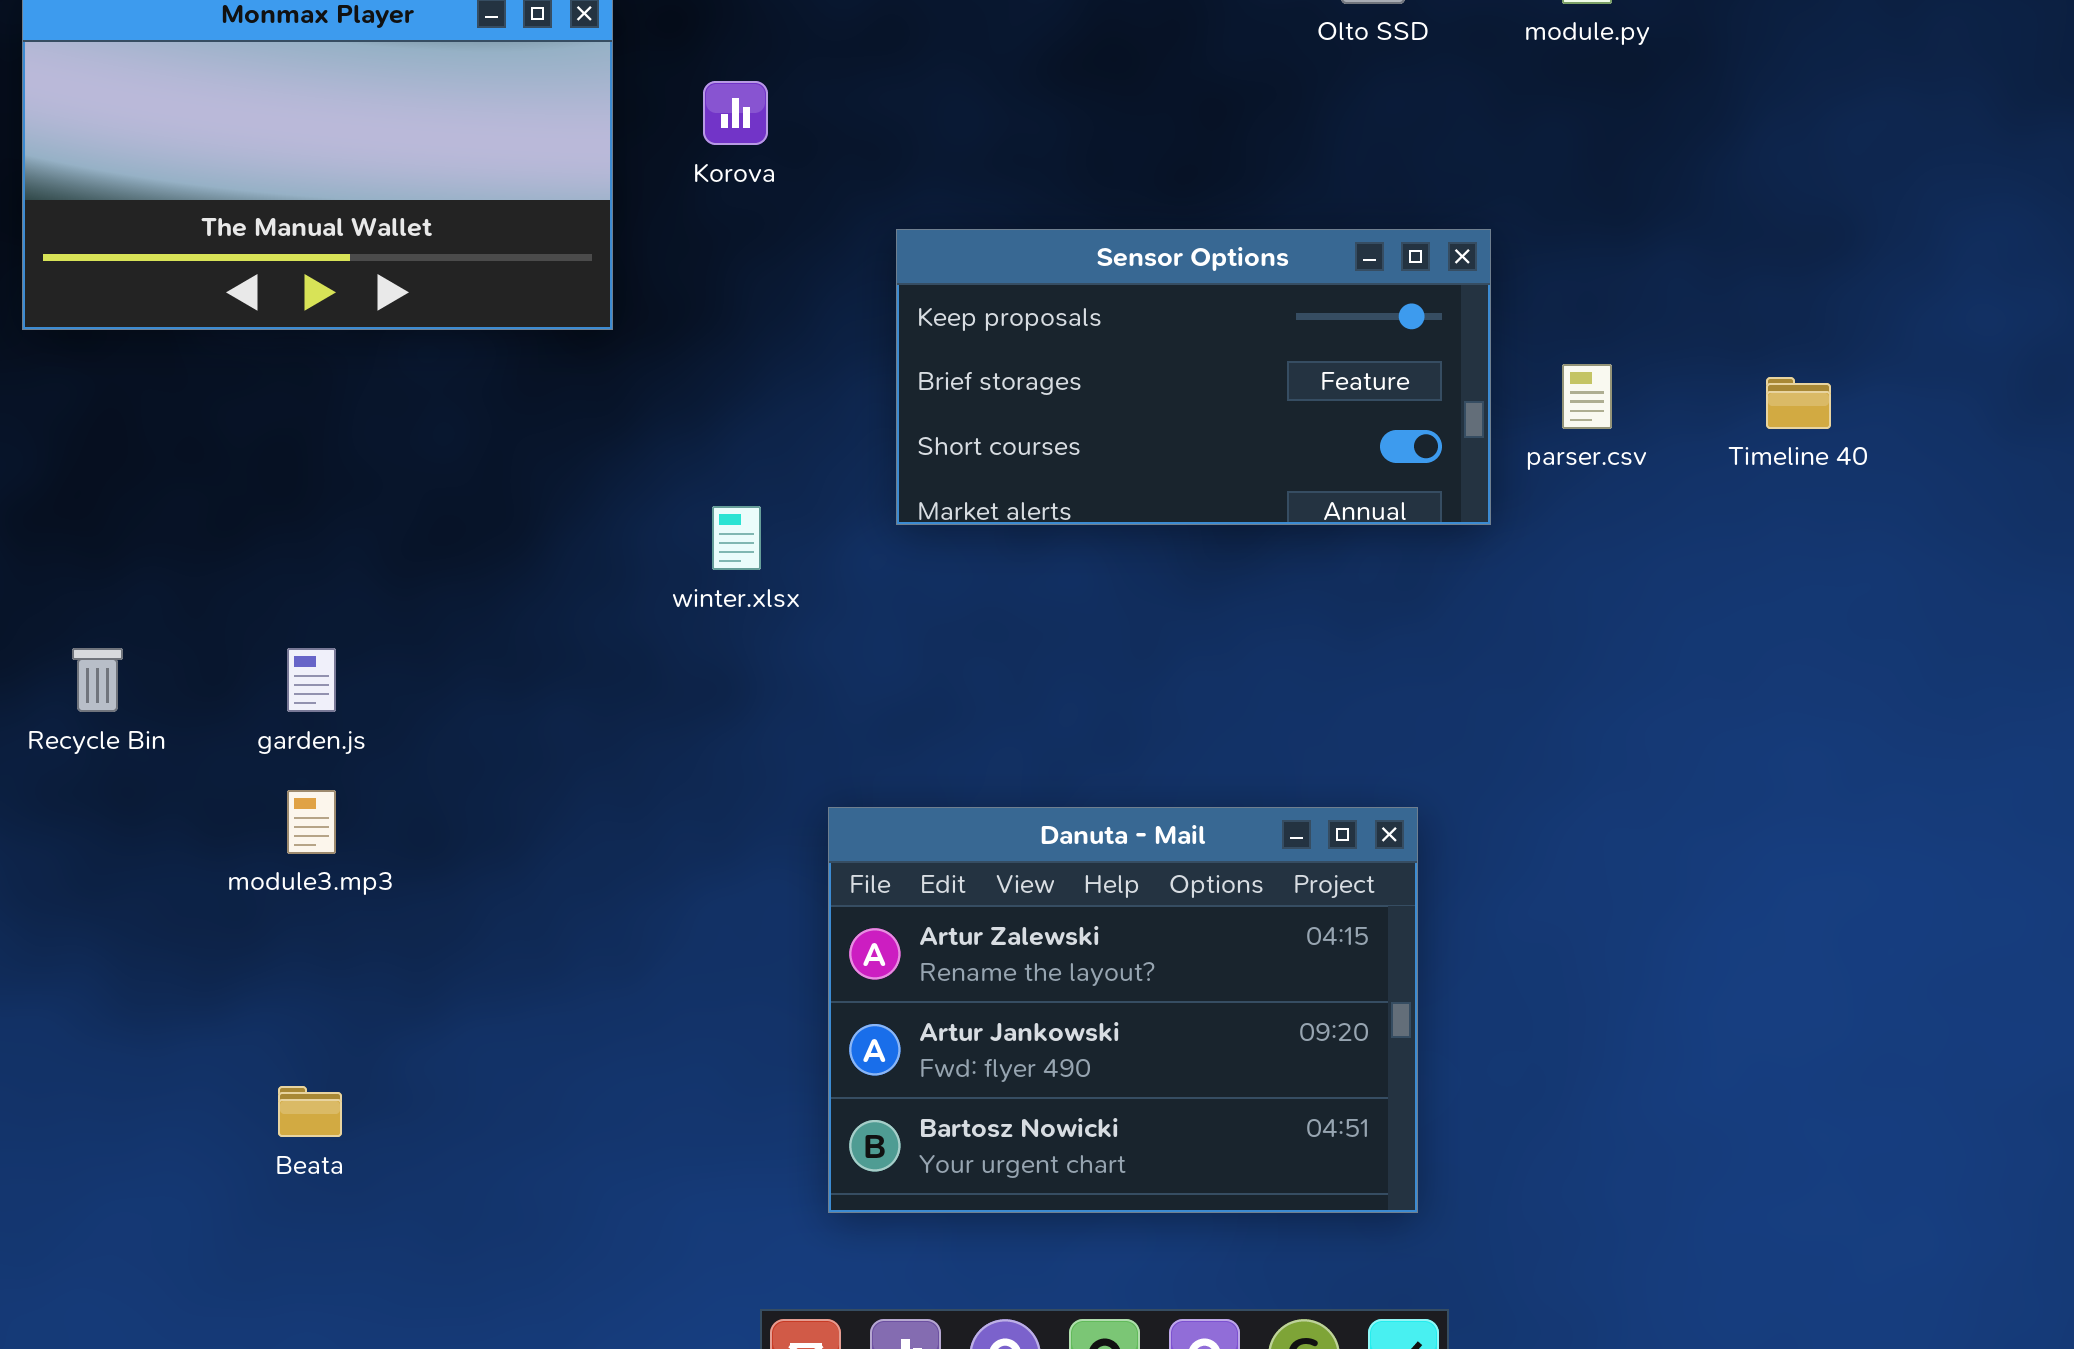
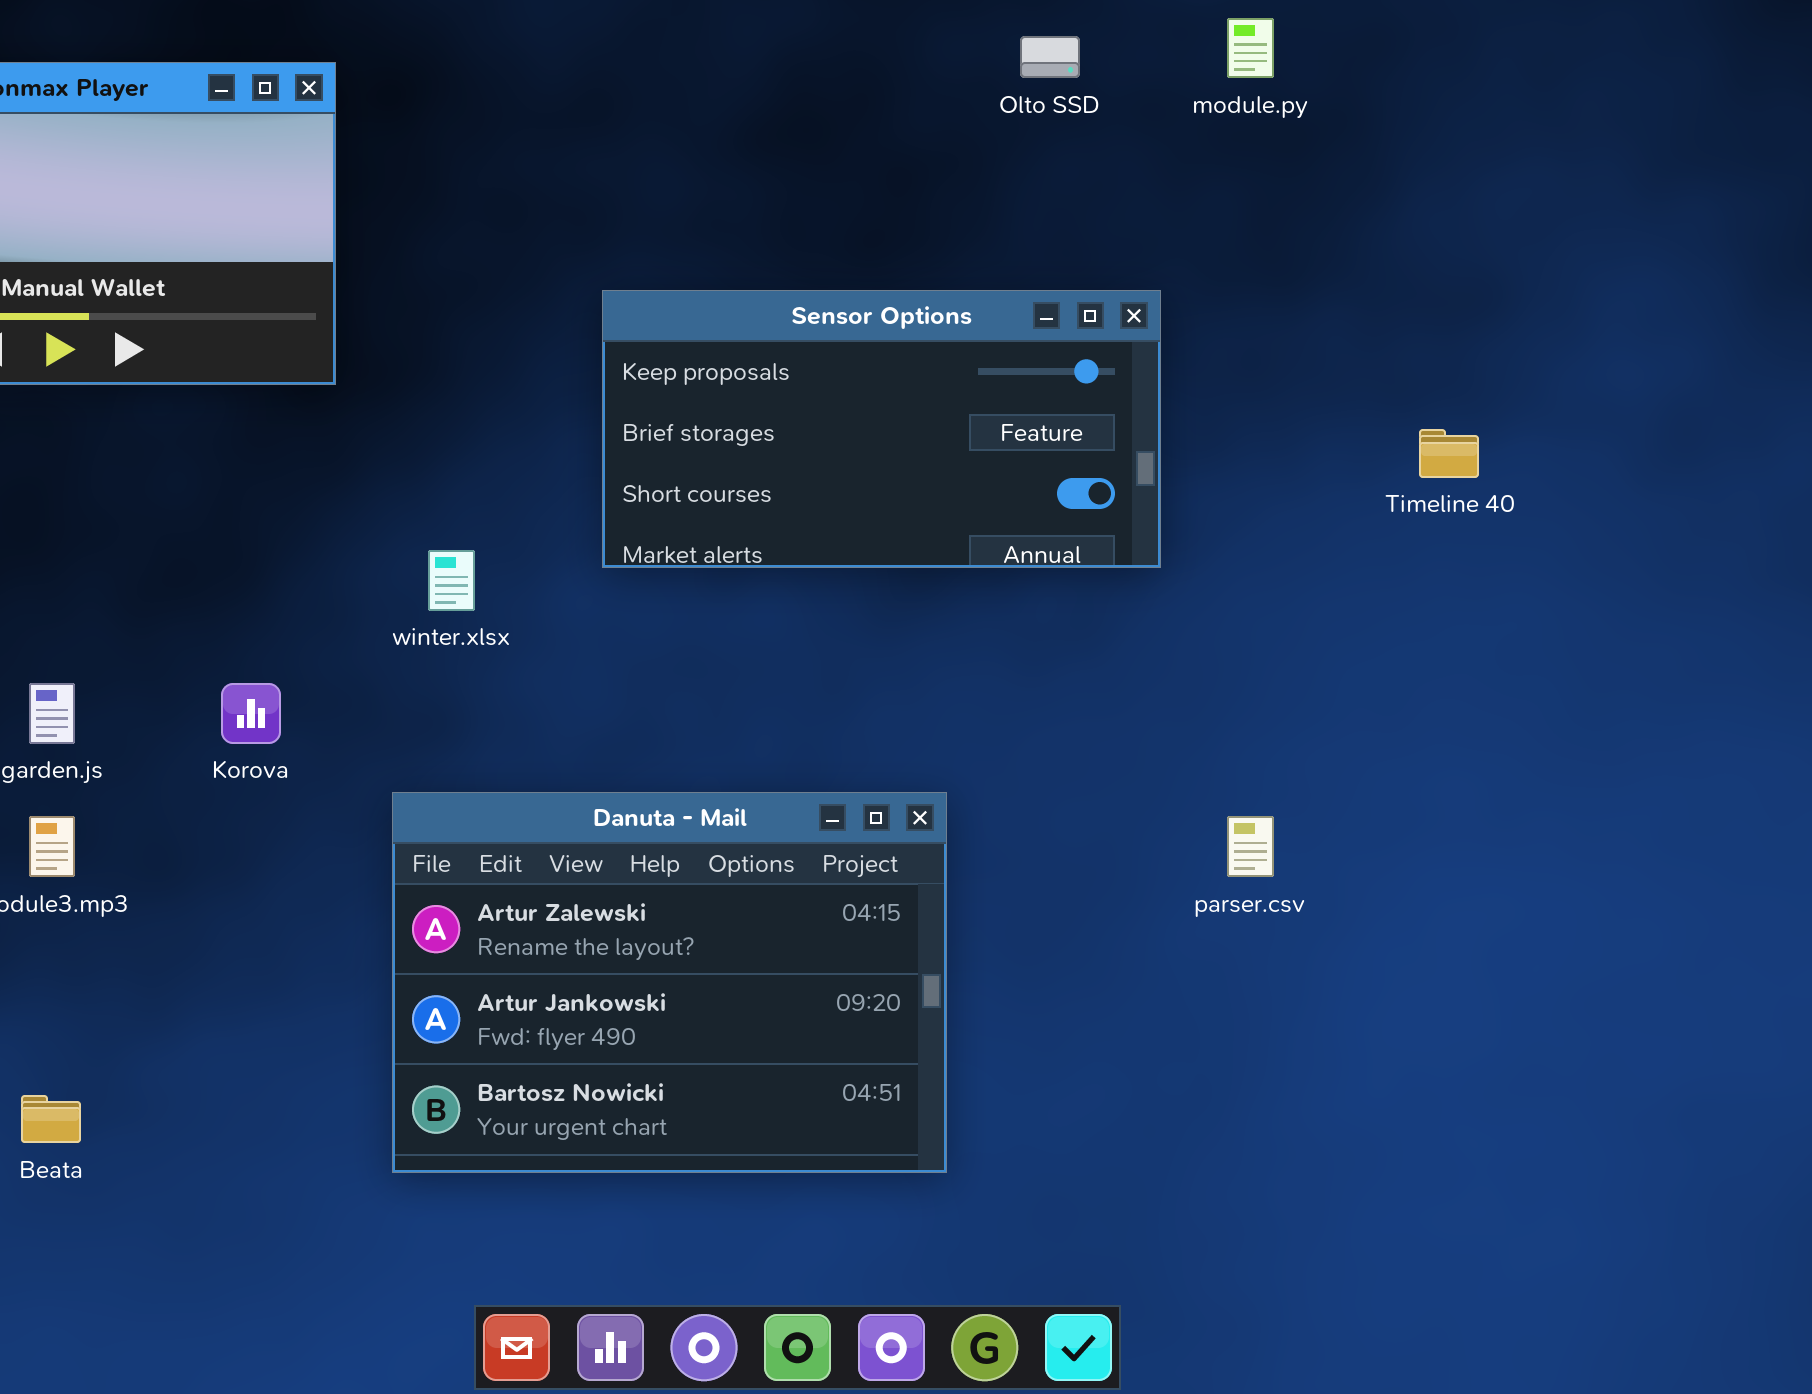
Korova: [703,81,768,145] -> [221,683,281,744], moved
parser.csv: [1562,364,1612,429] -> [1227,816,1274,877], moved
Danuta - Mail: [828,807,1418,1213] -> [392,792,947,1173], moved

